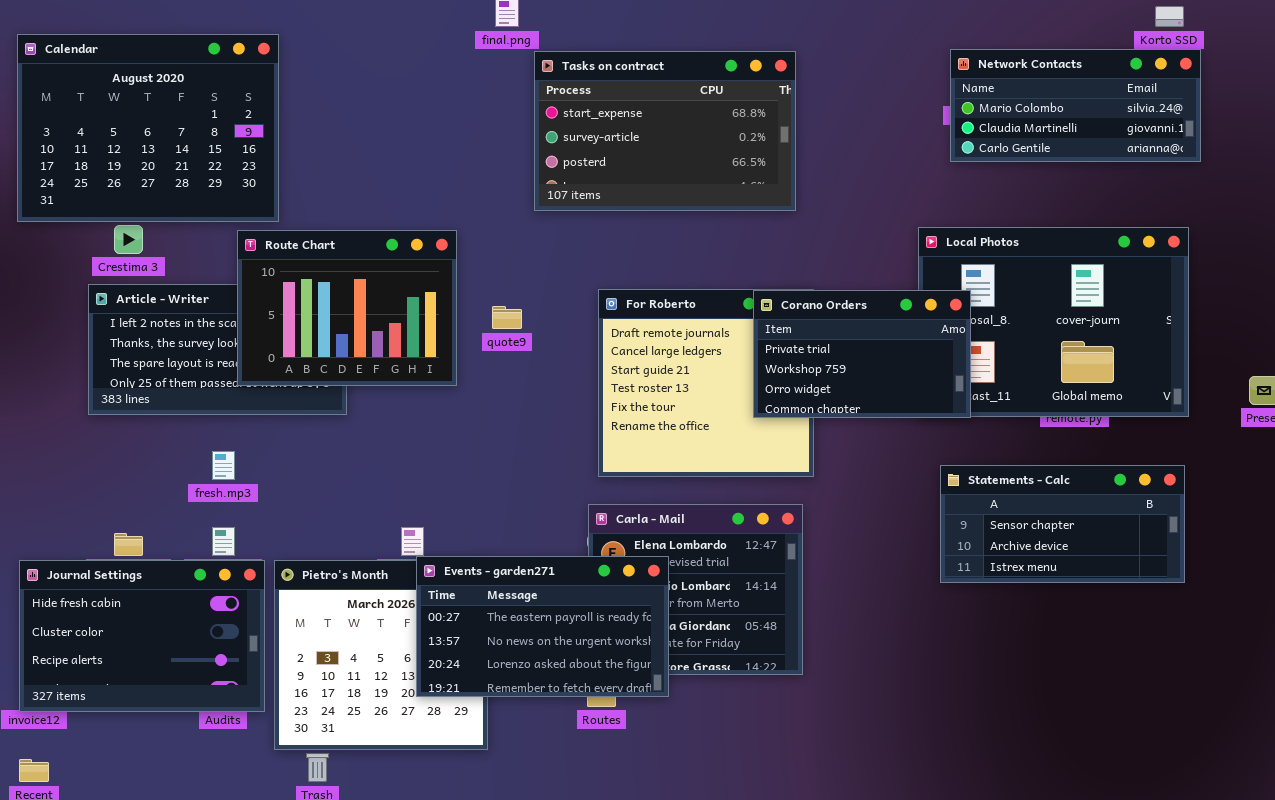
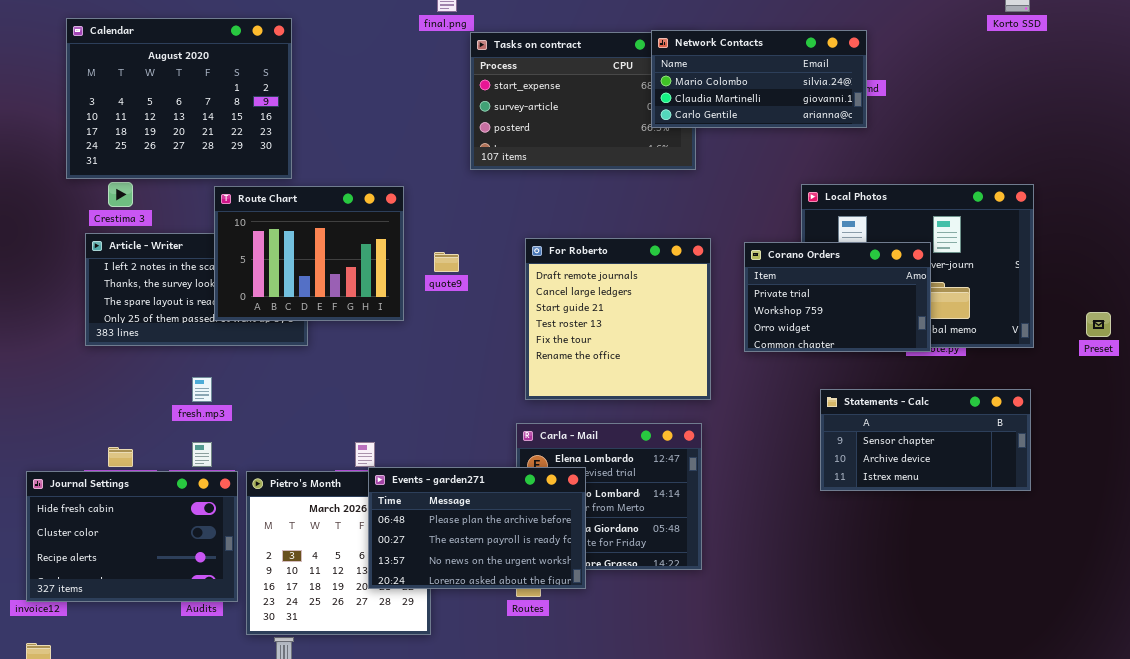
Calendar: [17,34,279,222] -> [66,18,292,179], moved
Network Contacts: [950,49,1201,162] -> [651,30,867,128], moved
Corano Orders: [753,290,971,418] -> [744,242,931,352], moved
Events - garden271: [416,556,669,697] -> [368,467,586,589], scrolled up 1 row

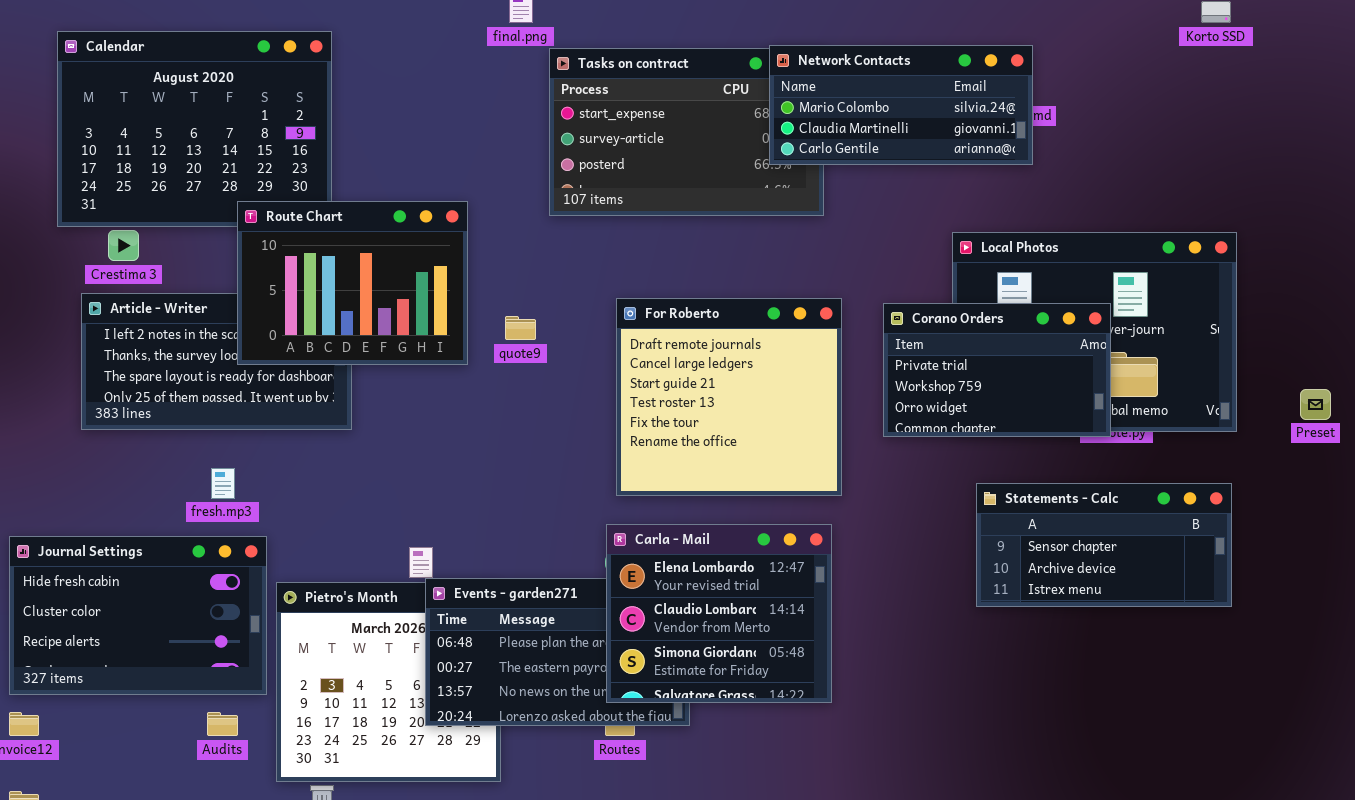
Route Chart: [214,186,404,321] -> [237,201,468,365], moved
Carla - Mail: [516,423,702,570] -> [606,524,832,703], raised
Journal Settings: [26,471,238,602] -> [9,536,267,695], moved

